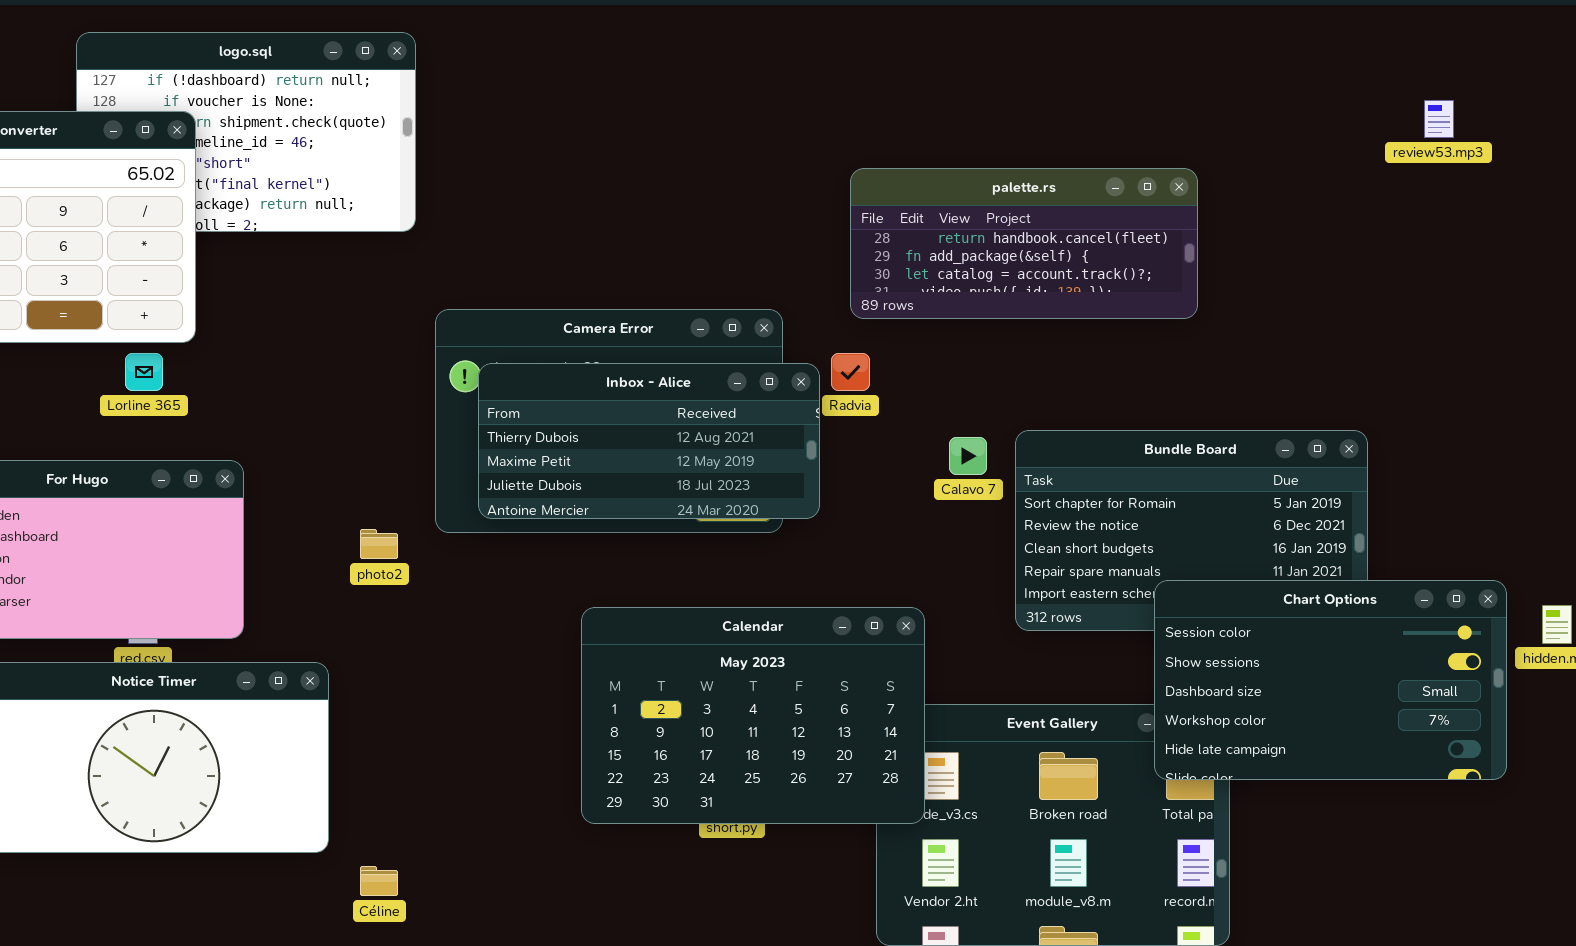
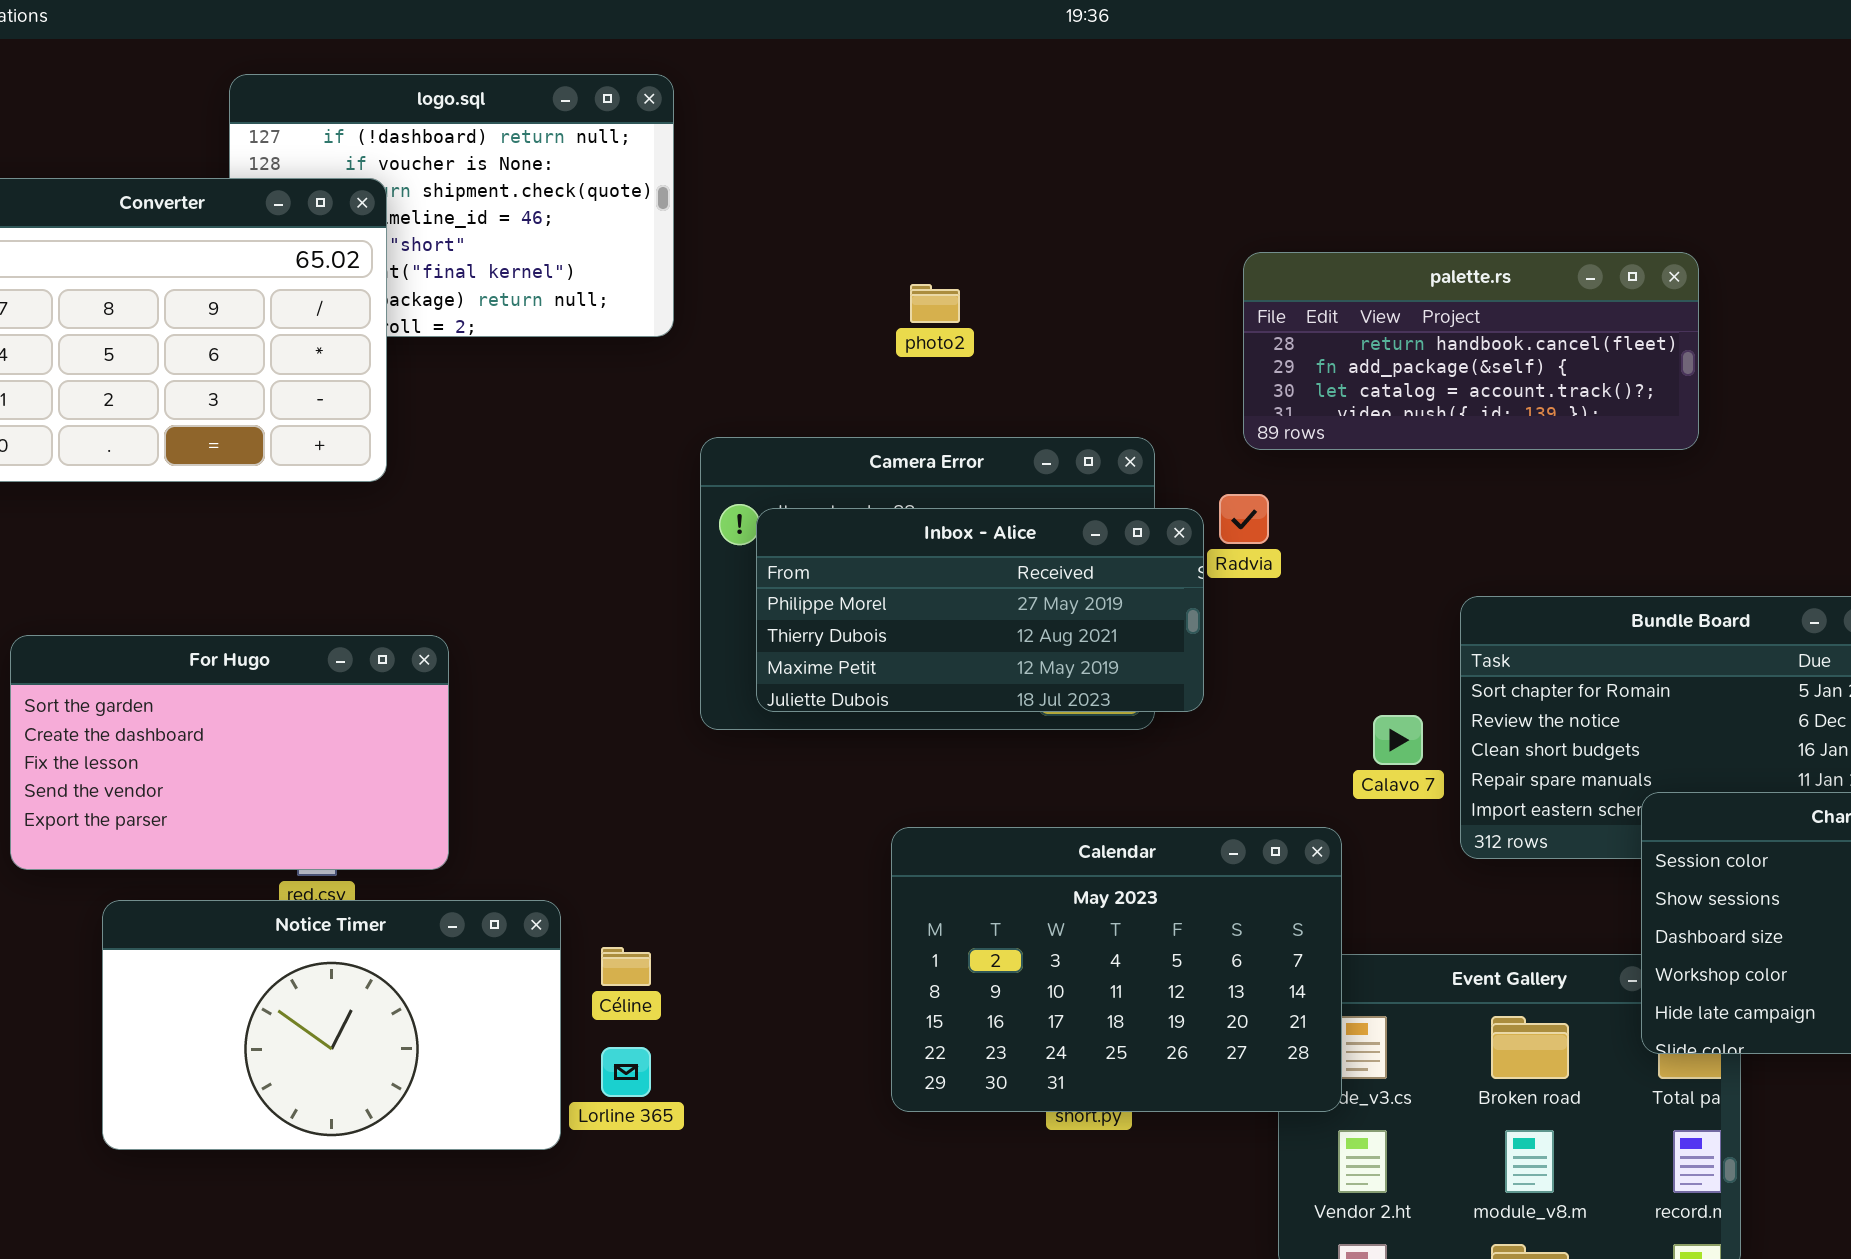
Lorline 365: [125,353,163,391] -> [601,1047,651,1097], moved
Inbox - Alice: [478,363,820,519] -> [756,508,1204,712], scrolled up 1 row
Calavo 7: [949,437,987,475] -> [1373,715,1423,765], moved
photo2: [360,529,398,559] -> [910,284,960,323], moved
Céline: [360,866,398,896] -> [601,947,651,986], moved

